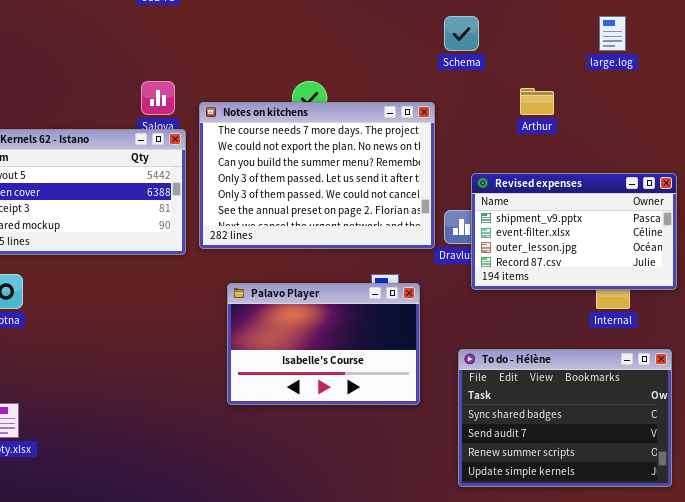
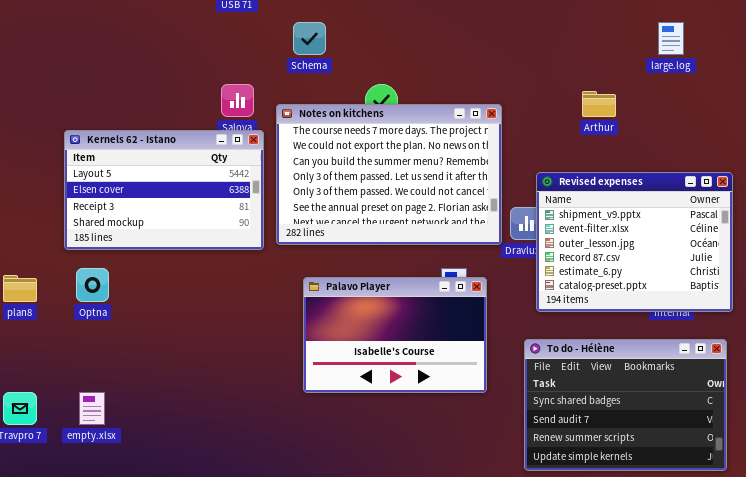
Schema: [444,16,479,51] -> [293,22,326,55], moved
Revised expenses: [471,173,677,290] -> [536,172,733,312], resized

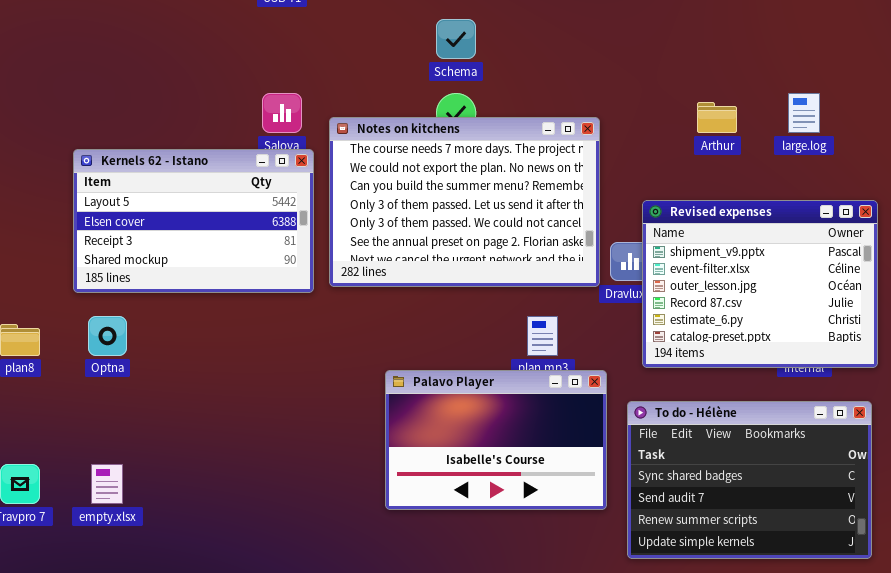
Schema: [293,22,326,55] -> [436,19,476,59], moved
large.log: [658,22,684,55] -> [788,93,820,133], moved
Palavo Player: [303,277,487,393] -> [385,370,607,510], moved

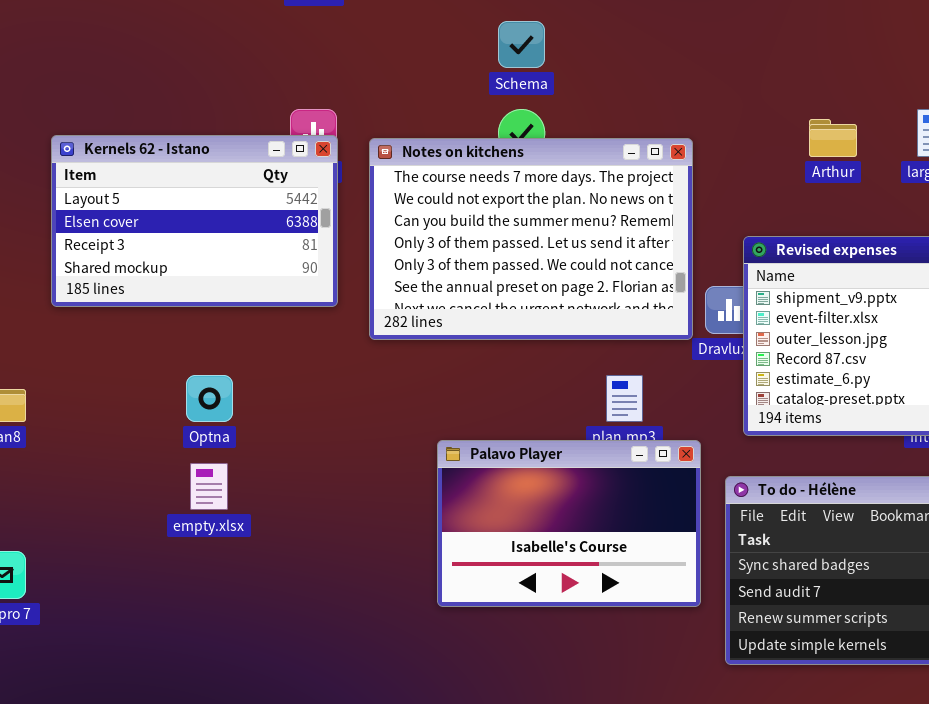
Kernels 62 - Istano: [73,149,314,293] -> [51,135,338,307], moved
Optna: [88,316,127,356] -> [186,375,233,422], moved
empty.xlsx: [91,464,123,504] -> [190,463,228,510], moved

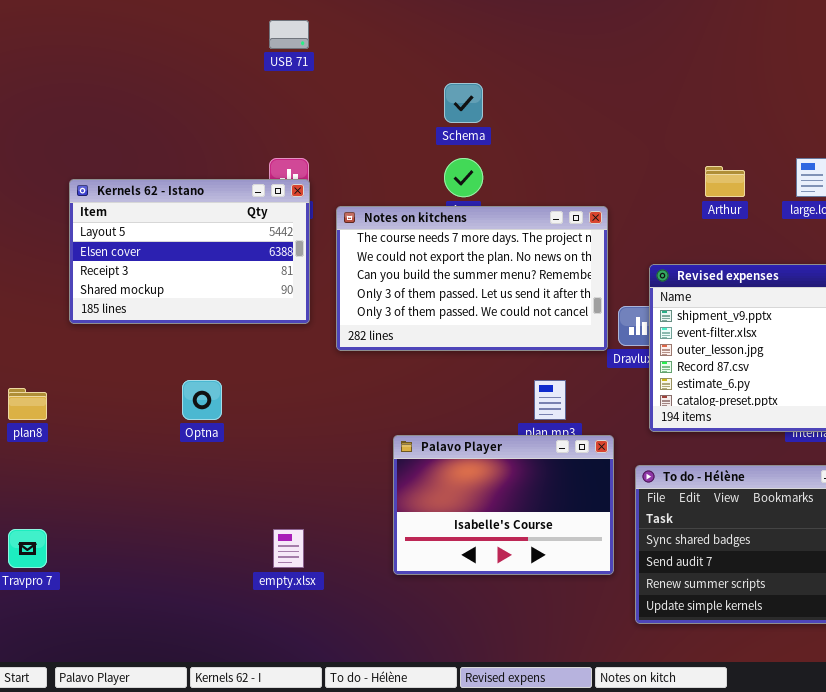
Notes on kitchens: [369,138,693,340] -> [336,206,608,351], resized
empty.xlsx: [190,463,228,510] -> [273,529,304,568], moved

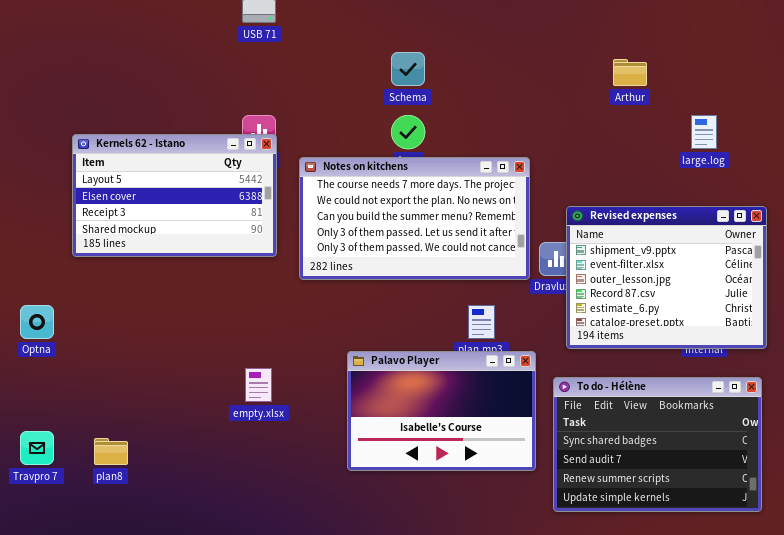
Arthur: [705,166,745,197] -> [613,59,647,86], moved
Optna: [182,380,222,420] -> [20,305,54,339], moved
plan8: [8,388,47,420] -> [94,438,128,465], moved
empty.xlsx: [273,529,304,568] -> [245,368,272,402], moved

